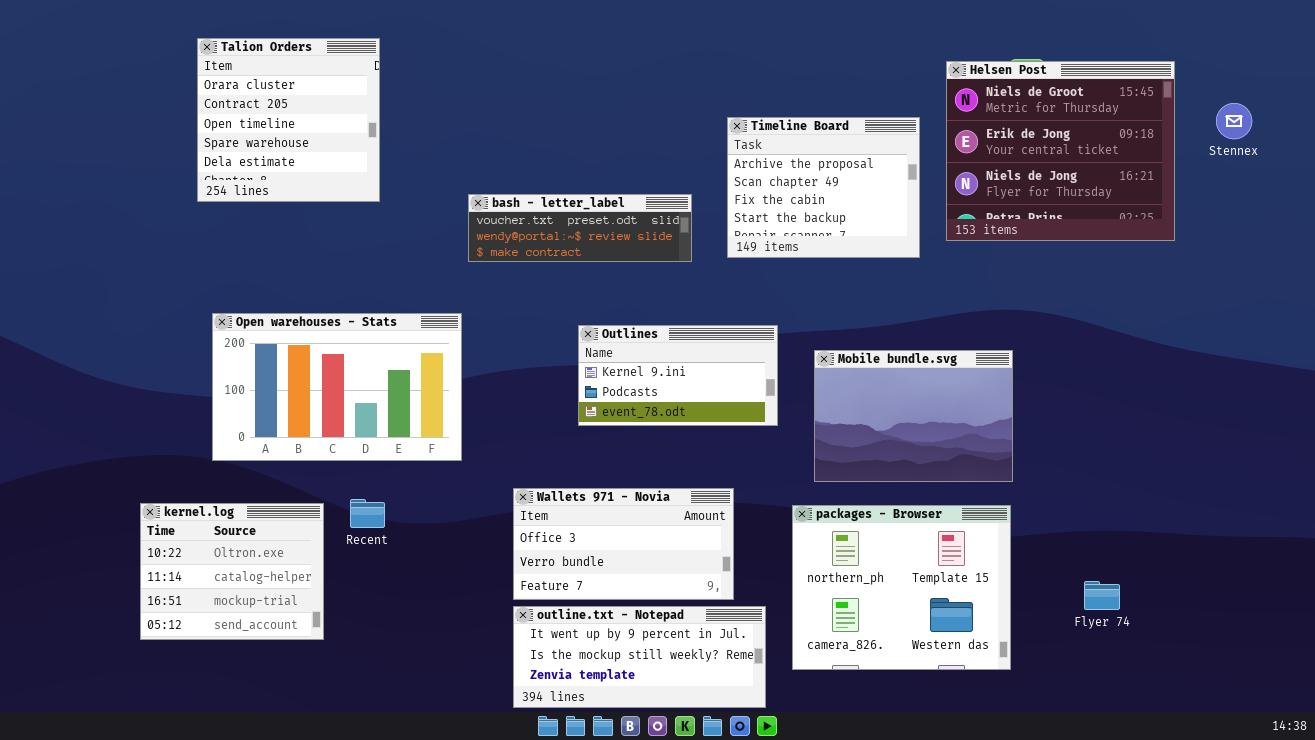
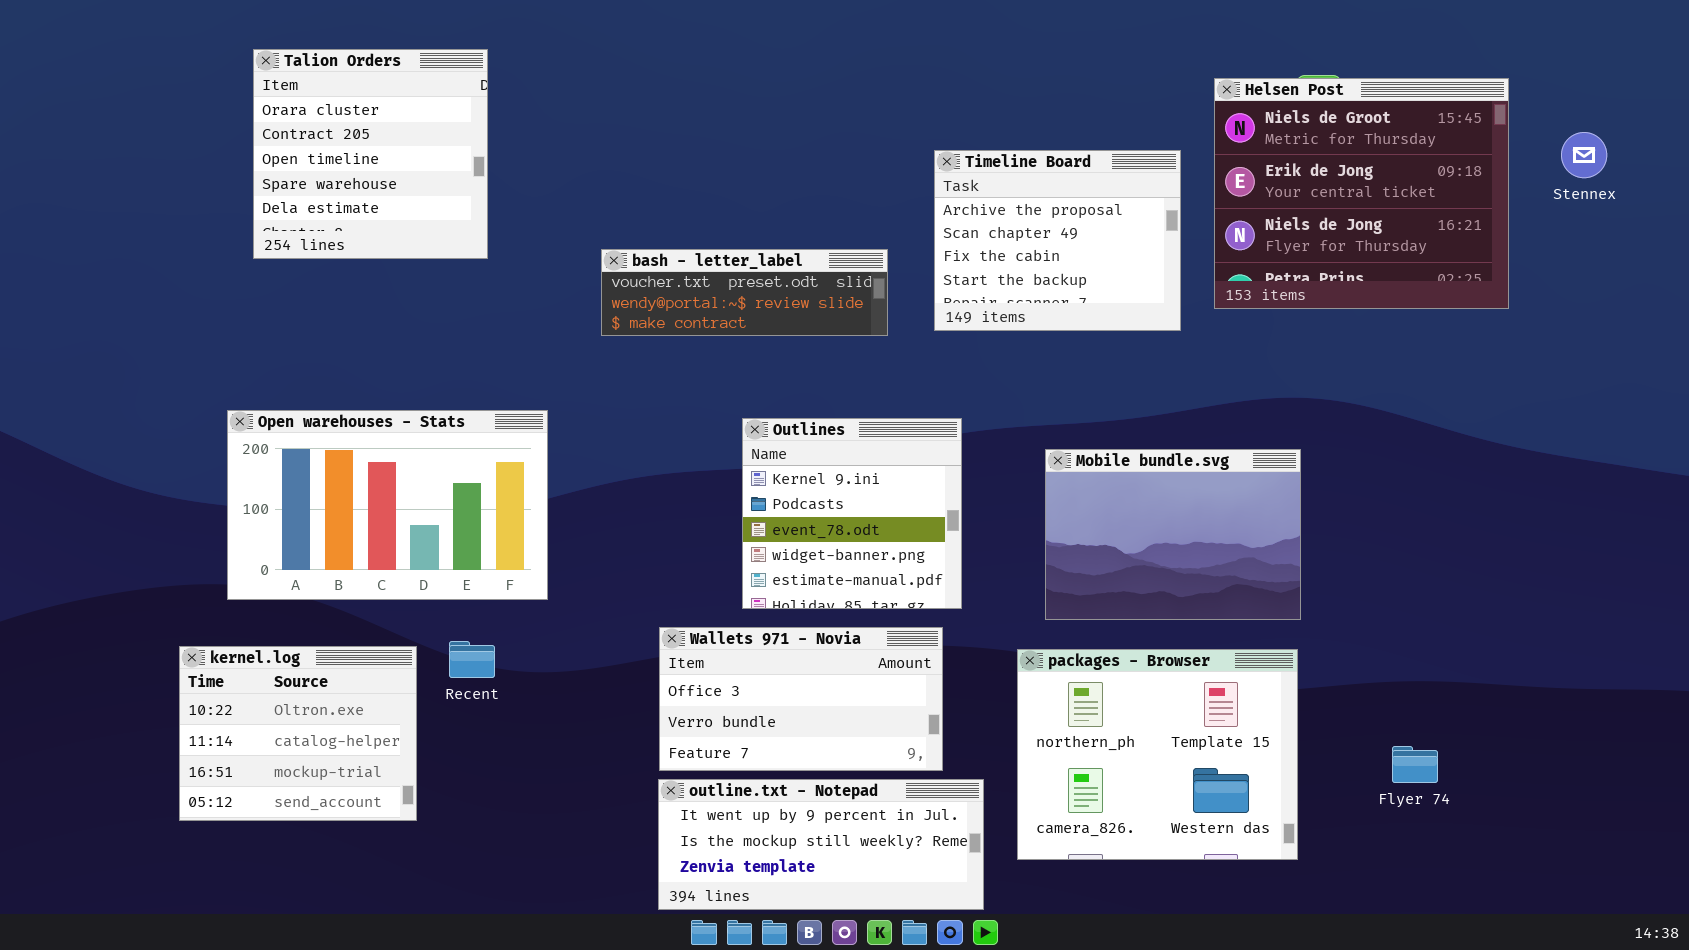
Open warehouses - Stats: [212,313,462,461] -> [227,410,548,600], moved
Outlines: [578,325,778,426] -> [742,418,962,609], resized

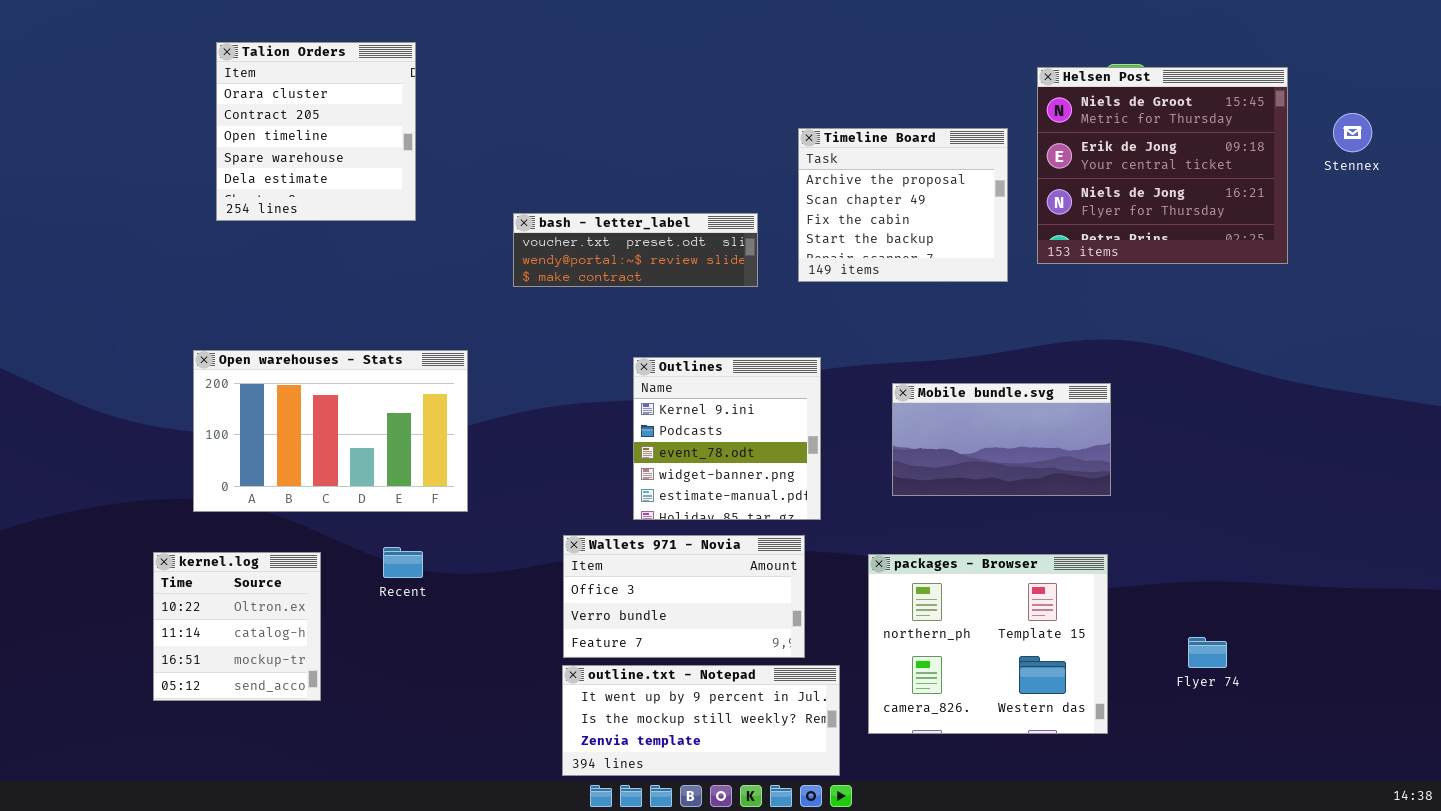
Mobile bundle.svg: [1045,449,1301,620] -> [892,383,1111,496], resized
kernel.log: [179,646,417,821] -> [153,552,321,701], resized

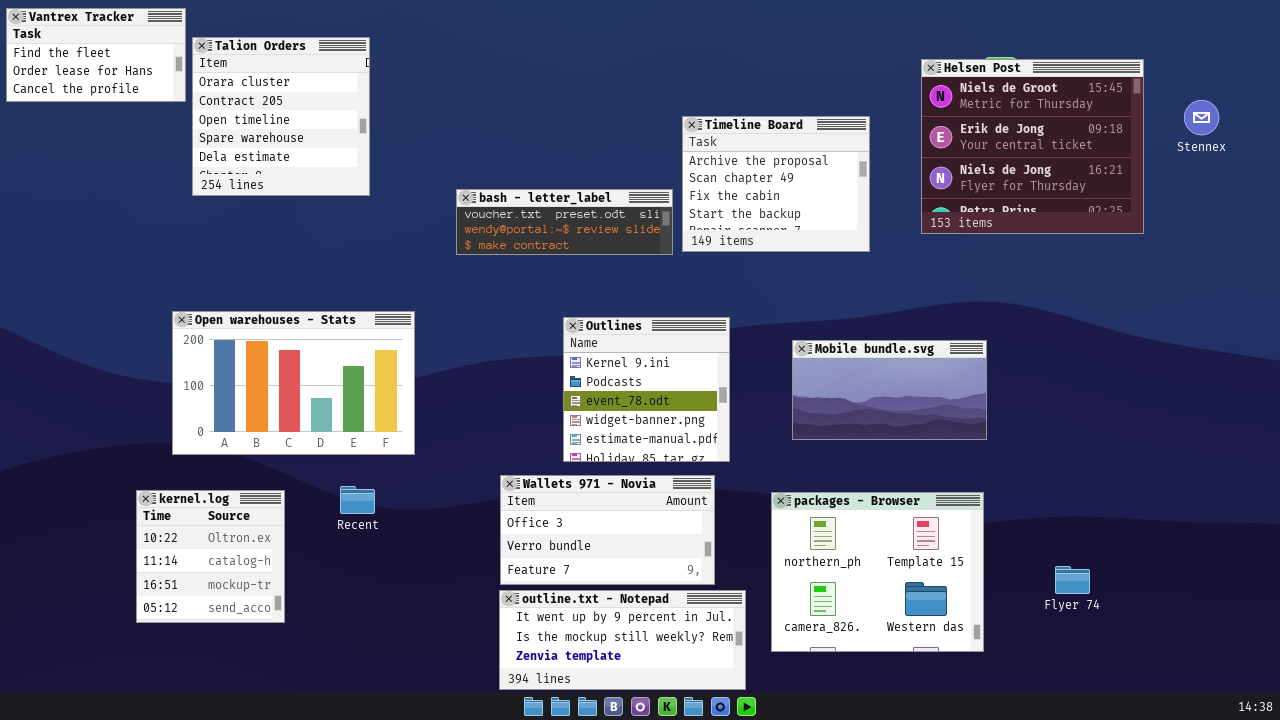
Vantrex Tracker: none -> [6,8,186,102], opened
Timeline Board: [798,128,1008,282] -> [682,116,870,252], moved

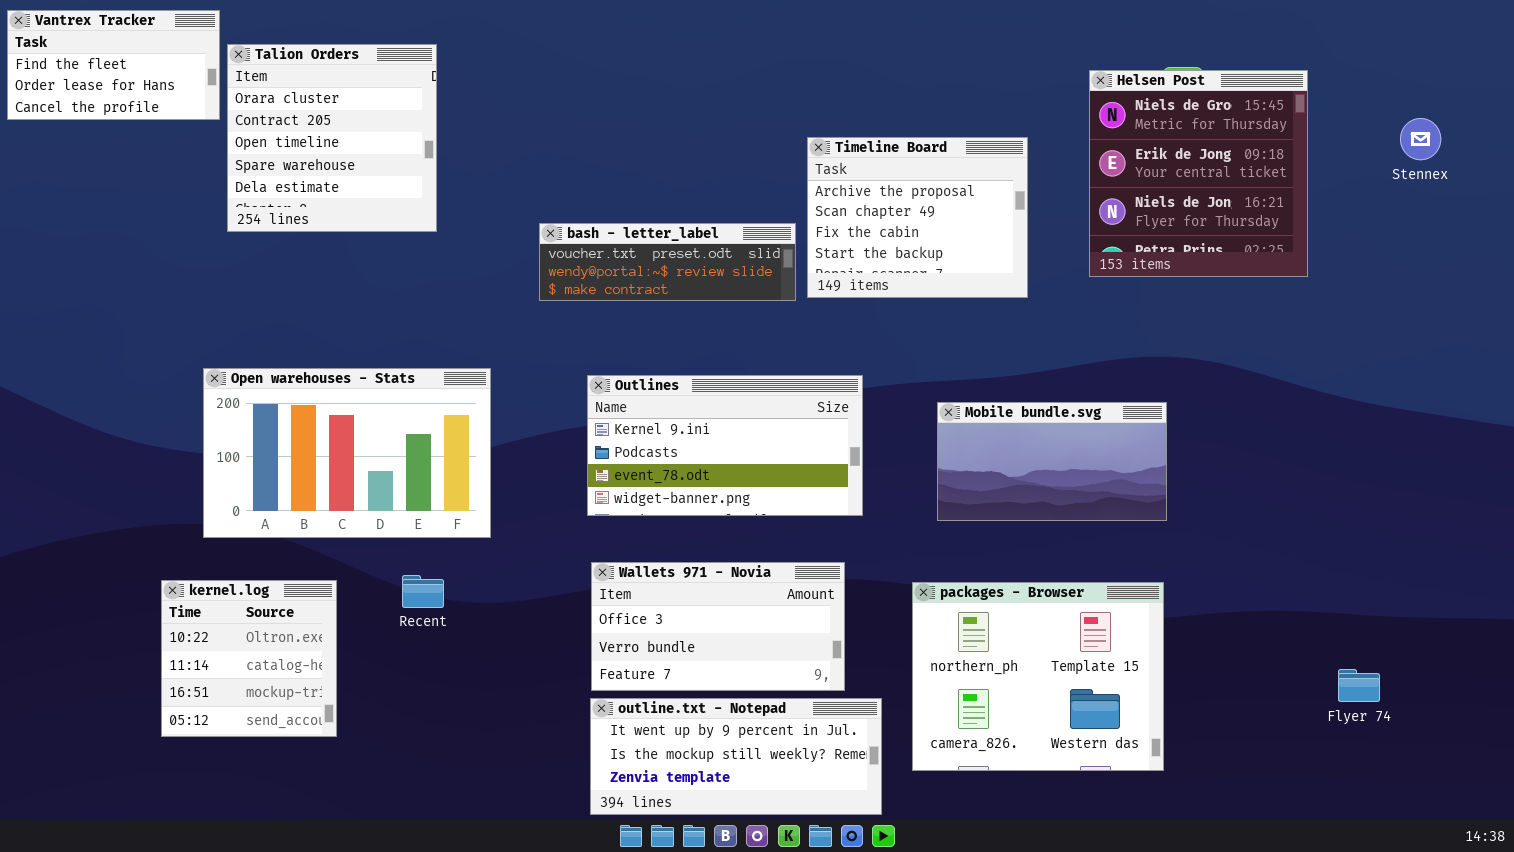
Helsen Post: [921,59,1144,234] -> [1089,70,1308,277], resized
Outlines: [563,317,730,462] -> [587,375,863,516], resized
Flyer 74: [1055,566,1090,594] -> [1338,669,1380,702], moved

